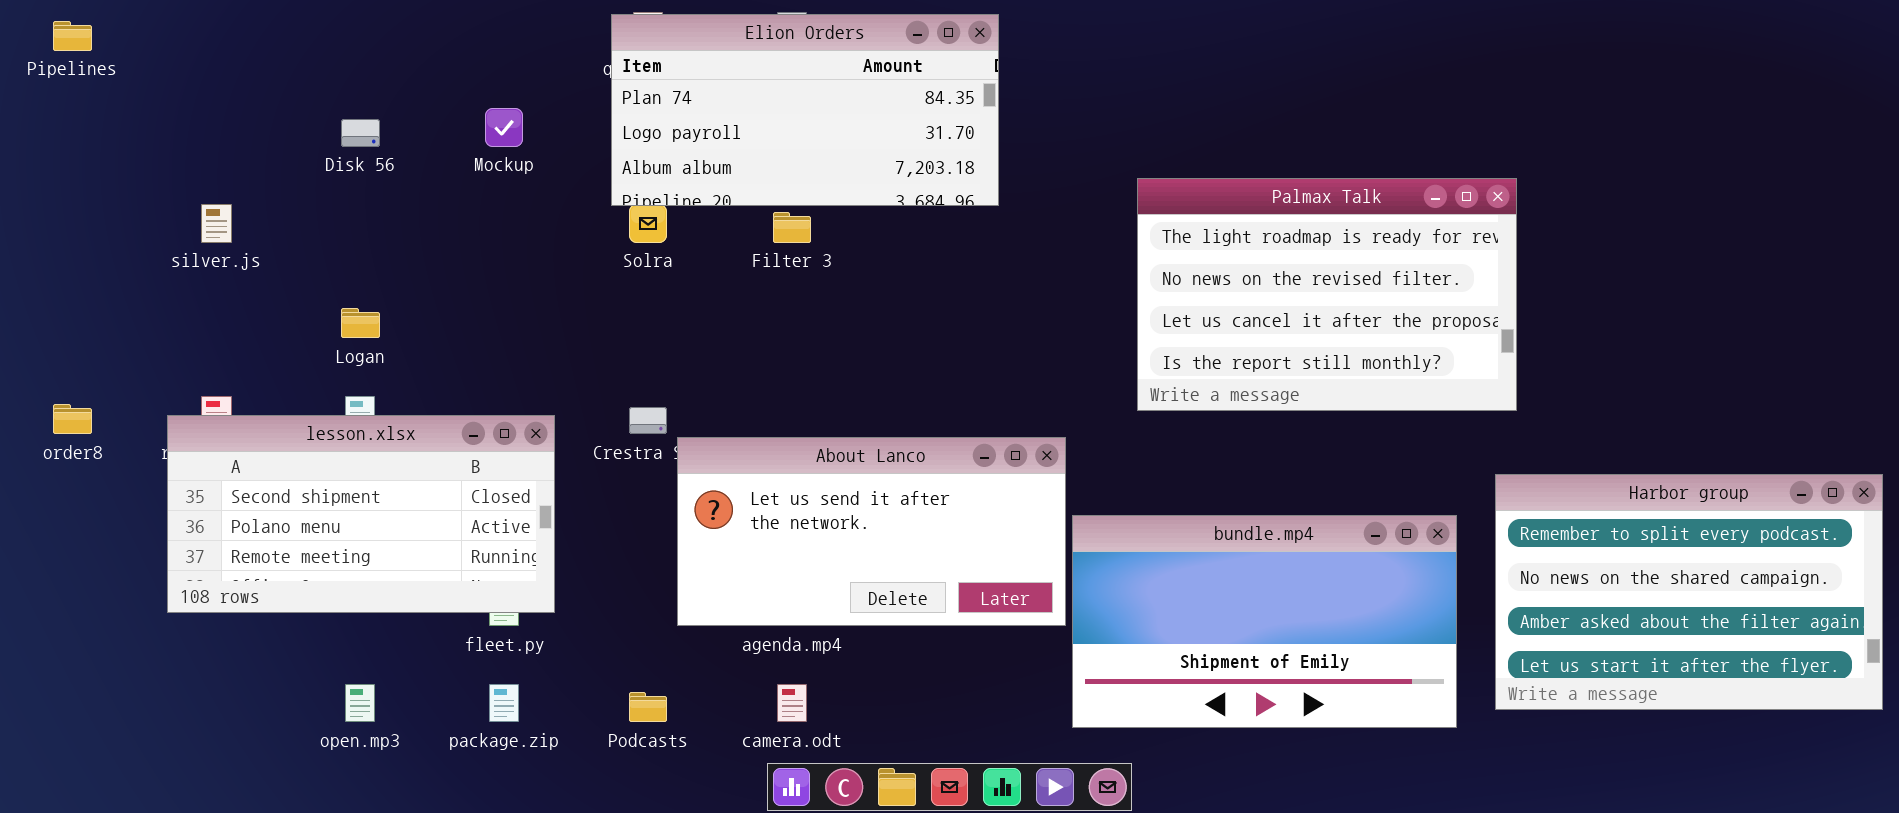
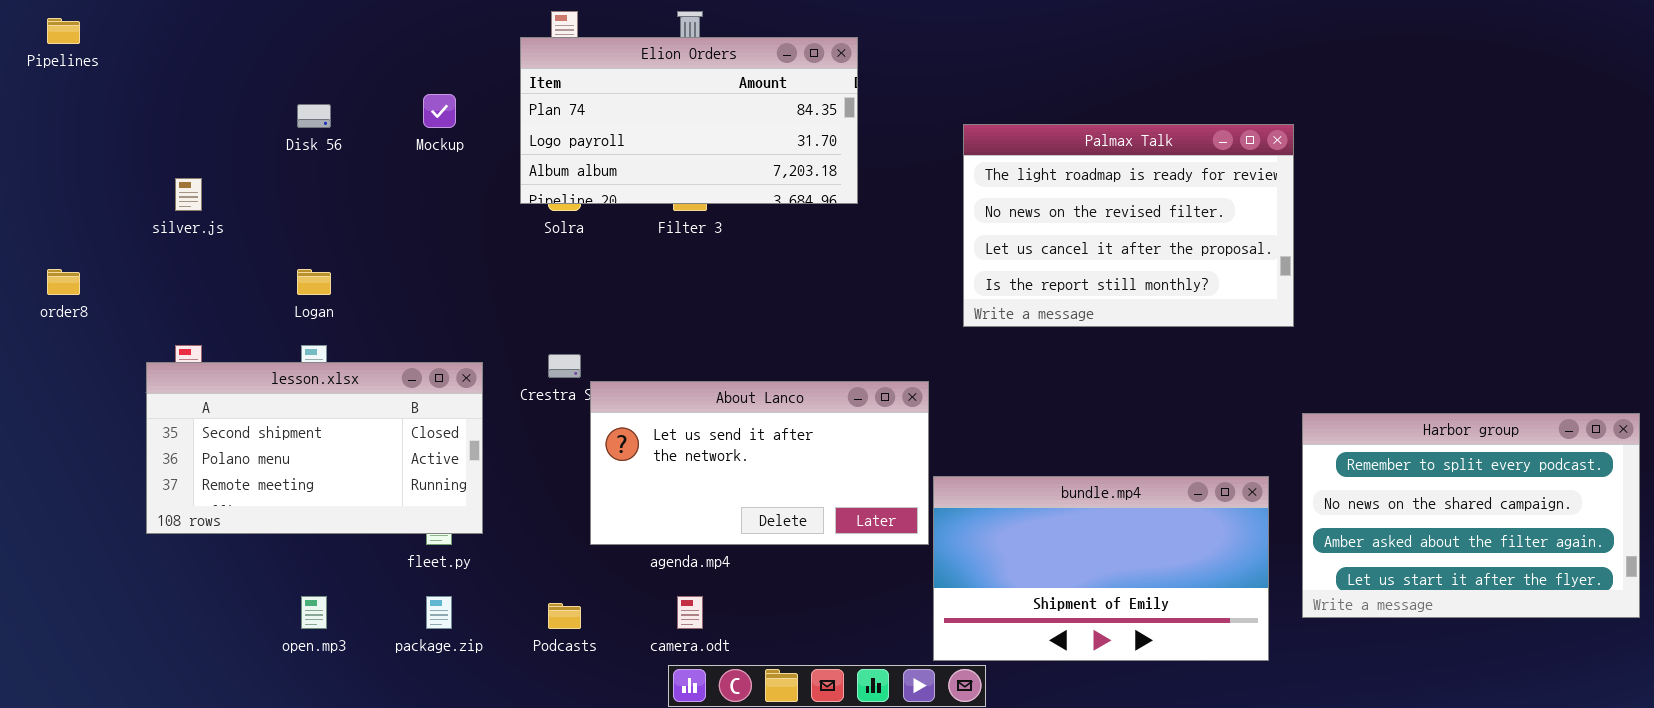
Elion Orders: [611,14,999,206] -> [520,37,858,204], moved
Palmax Talk: [1137,178,1517,411] -> [963,124,1294,327], moved
order8: [53,404,92,434] -> [47,269,80,295], moved
bundle.mp4: [1072,515,1457,728] -> [933,476,1269,661], moved

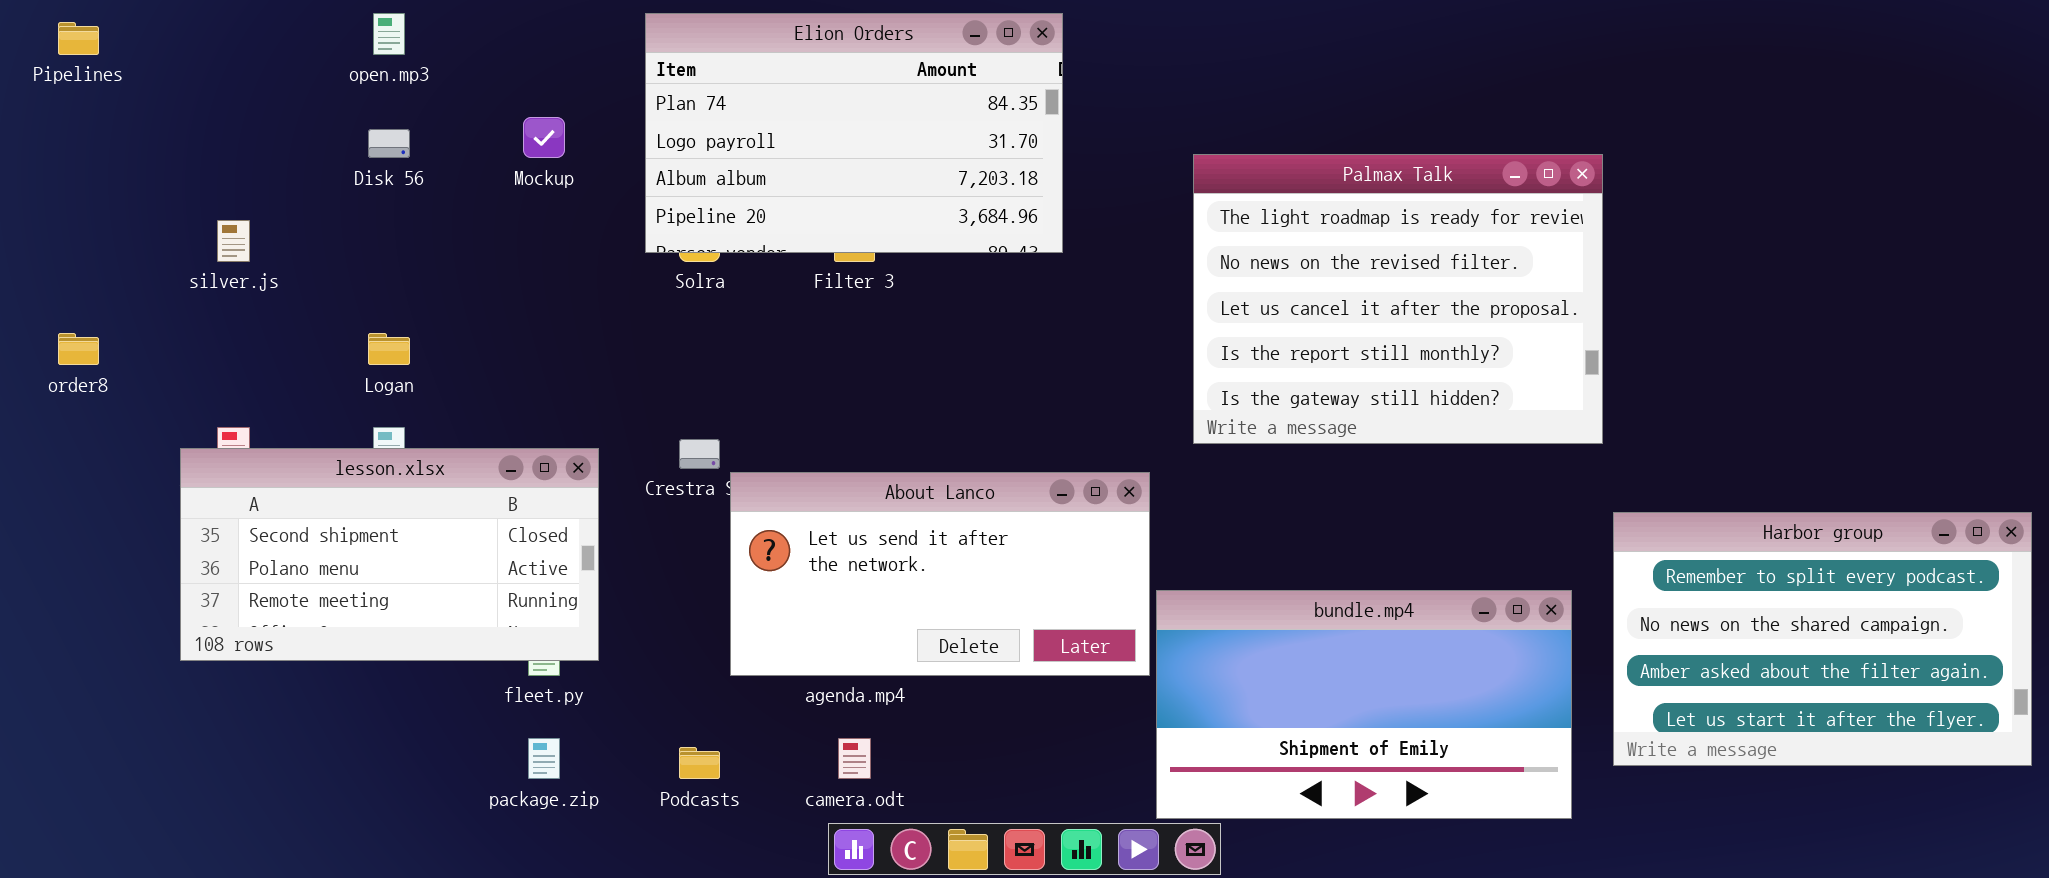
Elion Orders: [520,37,858,204] -> [645,13,1063,253], resized
Palmax Talk: [963,124,1294,327] -> [1193,154,1603,444], resized
open.mp3: [301,596,327,629] -> [373,13,405,55], moved

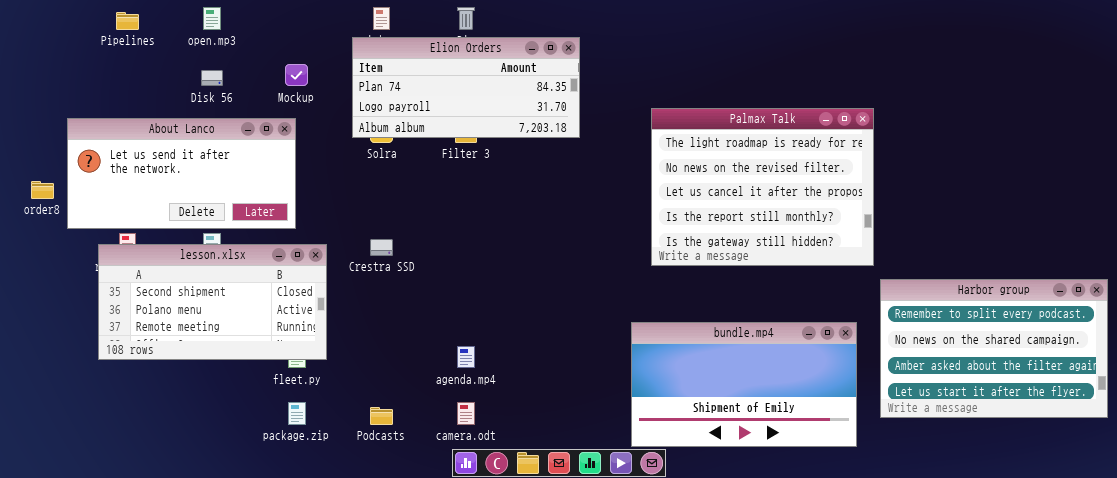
Elion Orders: [645,13,1063,253] -> [352,37,580,138], resized
Pipelines: [58,22,99,55] -> [116,12,139,30], moved
Palmax Talk: [1193,154,1603,444] -> [651,108,874,266], moved
About Lanco: [730,472,1150,676] -> [67,118,296,229], moved

